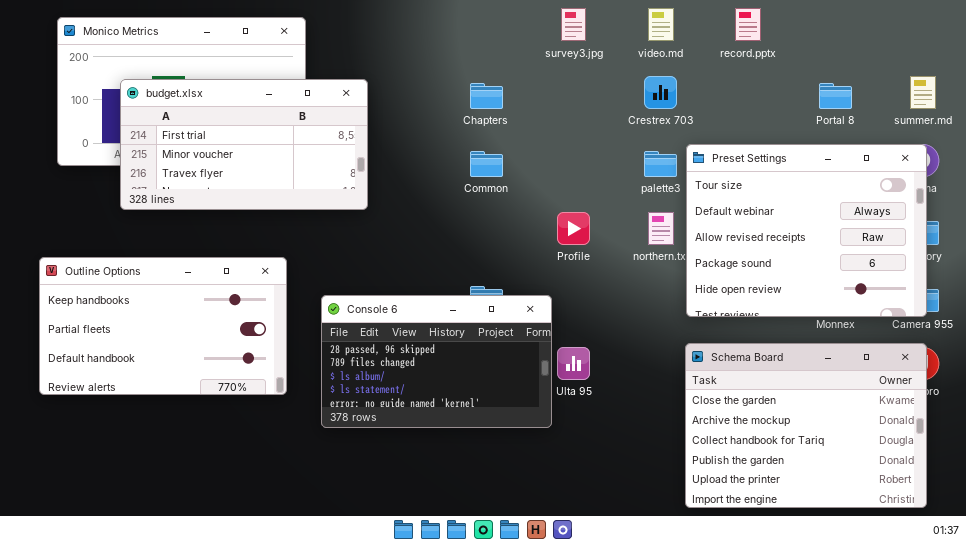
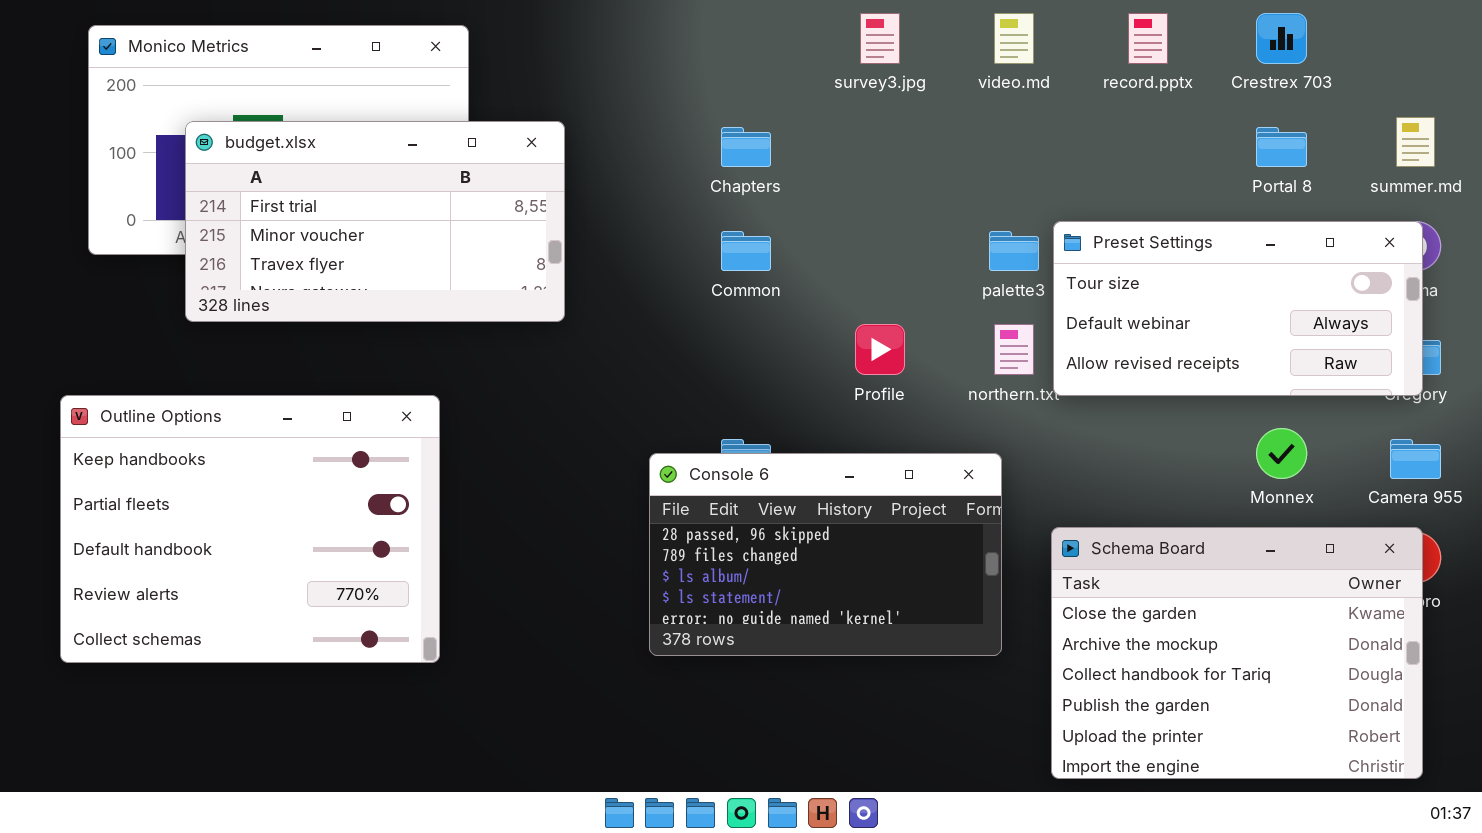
Crestrex 703: [644,76,677,109] -> [1256,13,1307,64], moved
Preset Settings: [686,144,927,317] -> [1053,221,1423,396], resized
Outline Options: [39,257,287,395] -> [60,395,440,663], resized
Console 6: [321,295,552,428] -> [649,453,1002,656], moved

